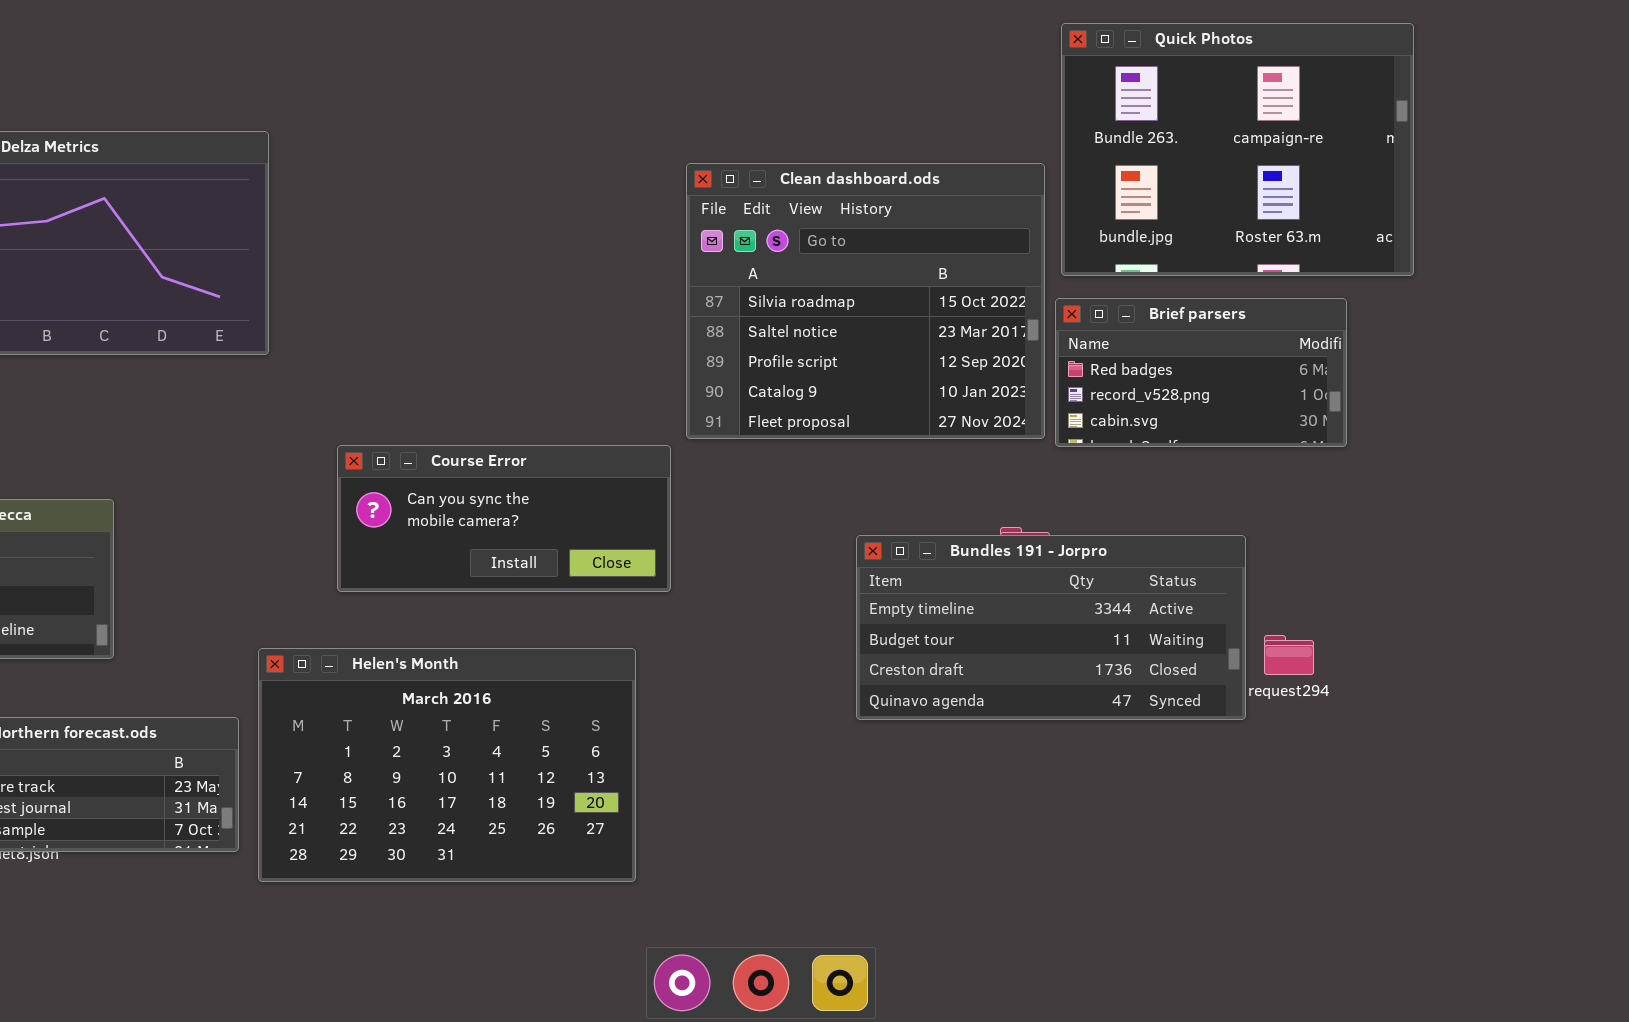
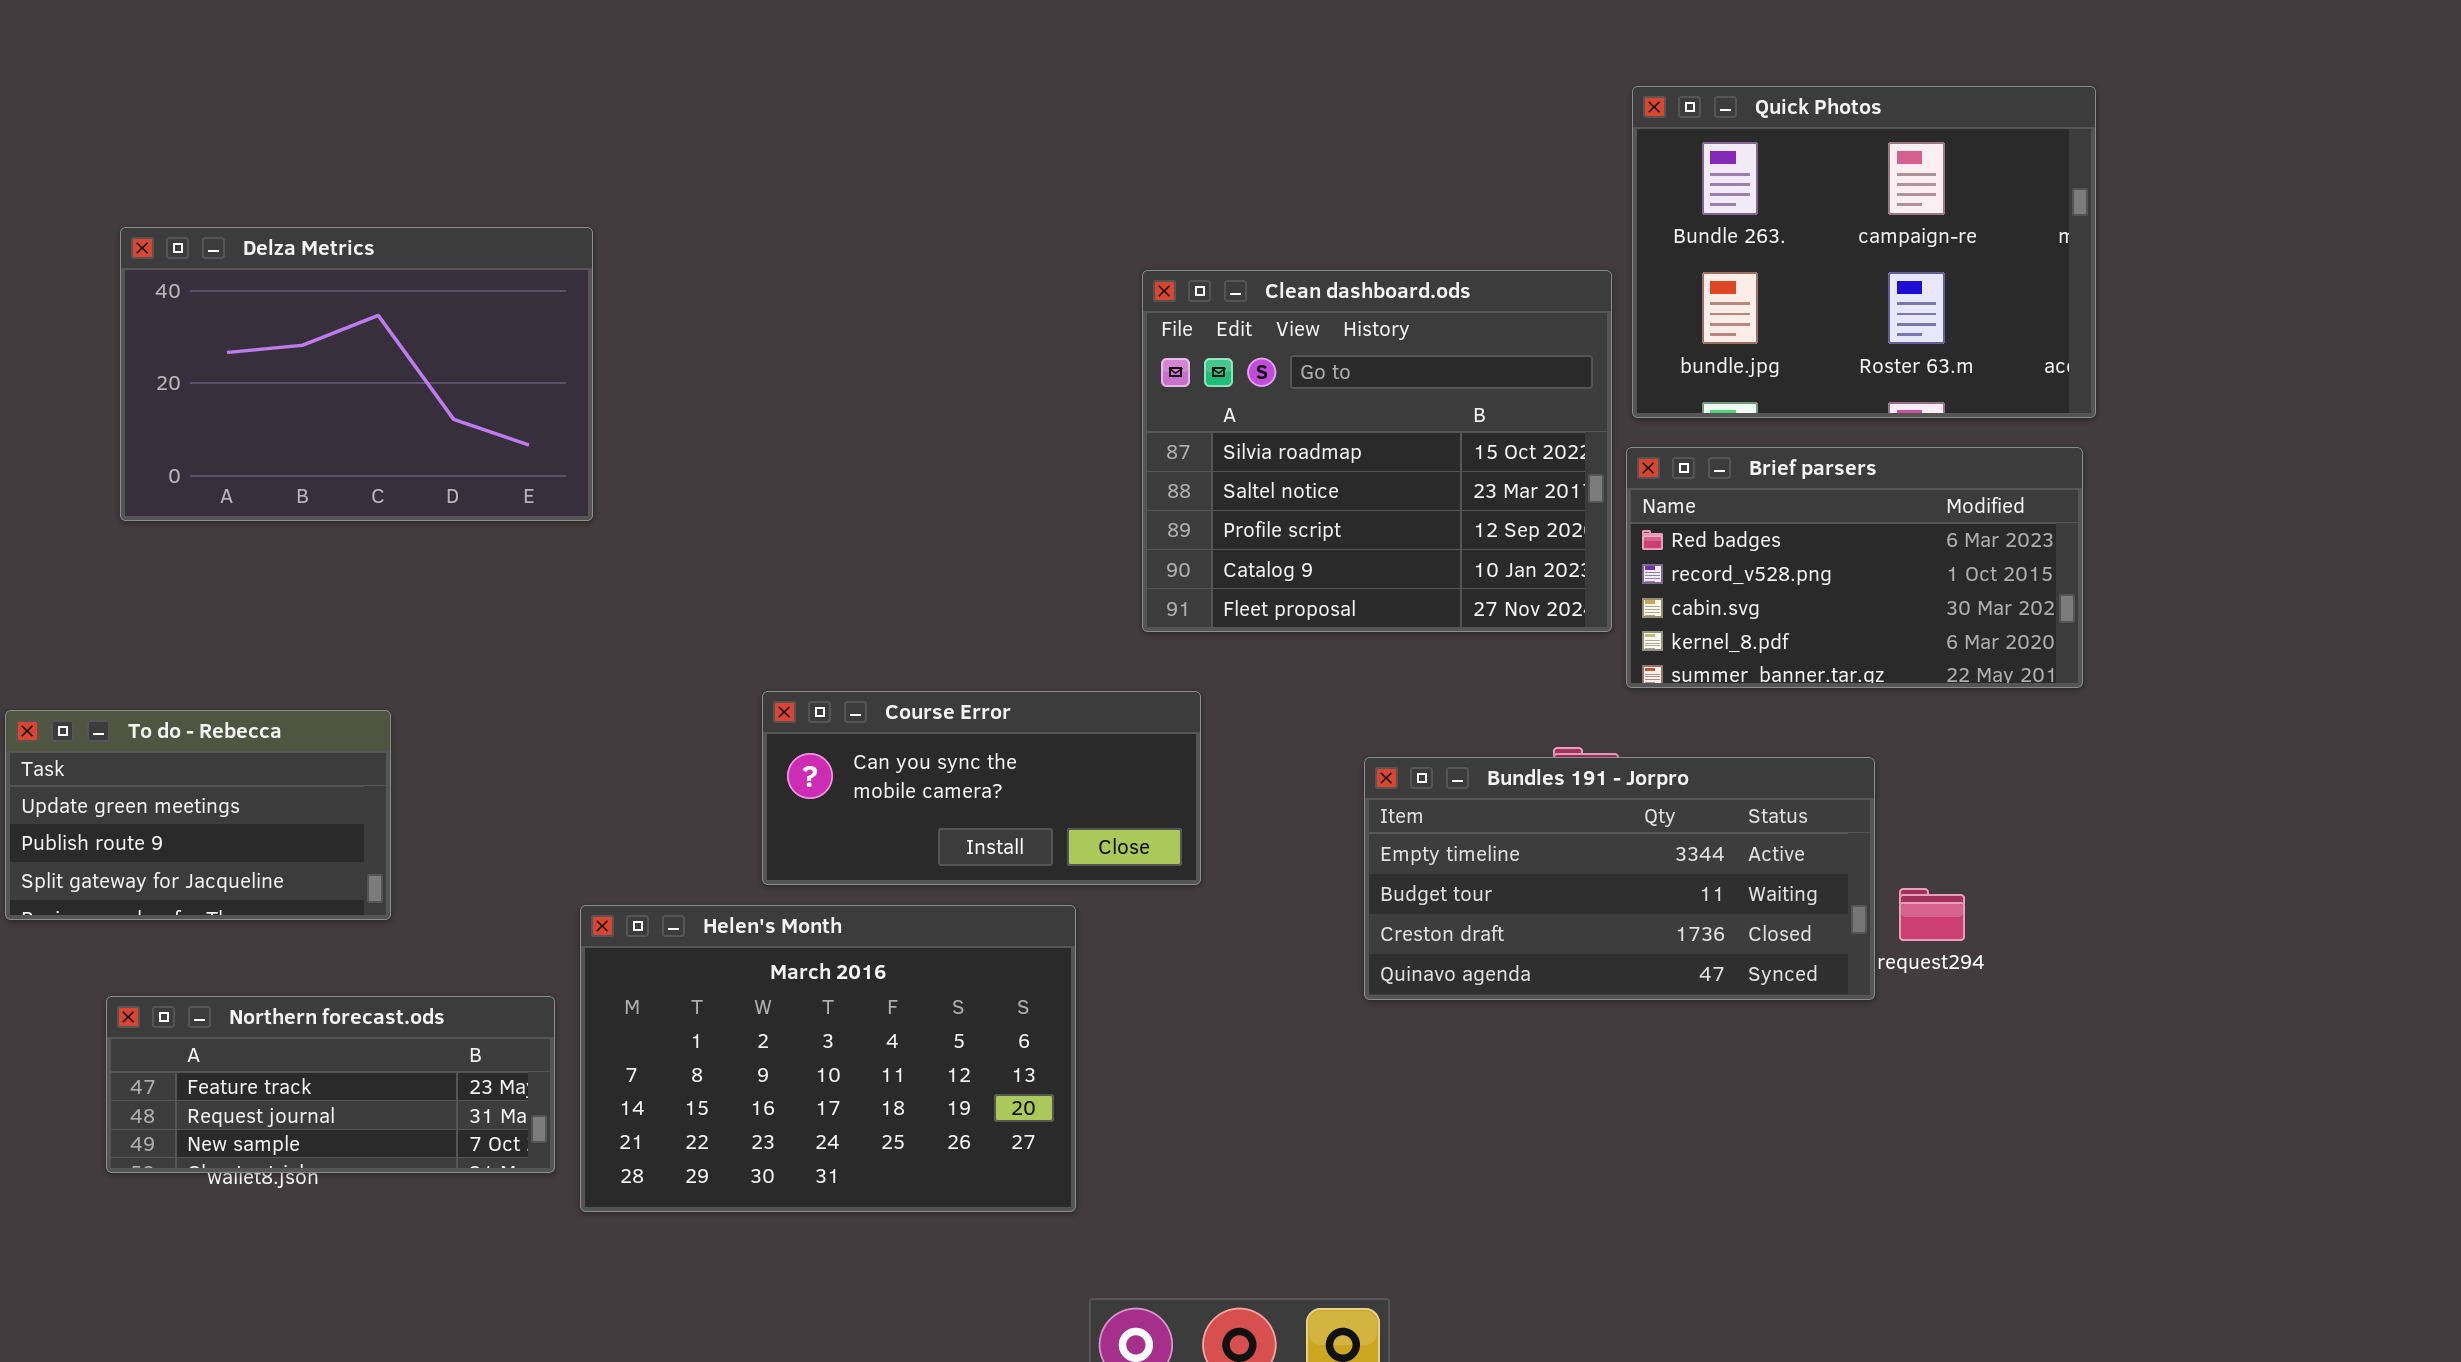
Brief parsers: [1055,298,1347,447] -> [1626,447,2083,688], resized
Course Error: [337,445,671,592] -> [762,691,1201,885], moved

